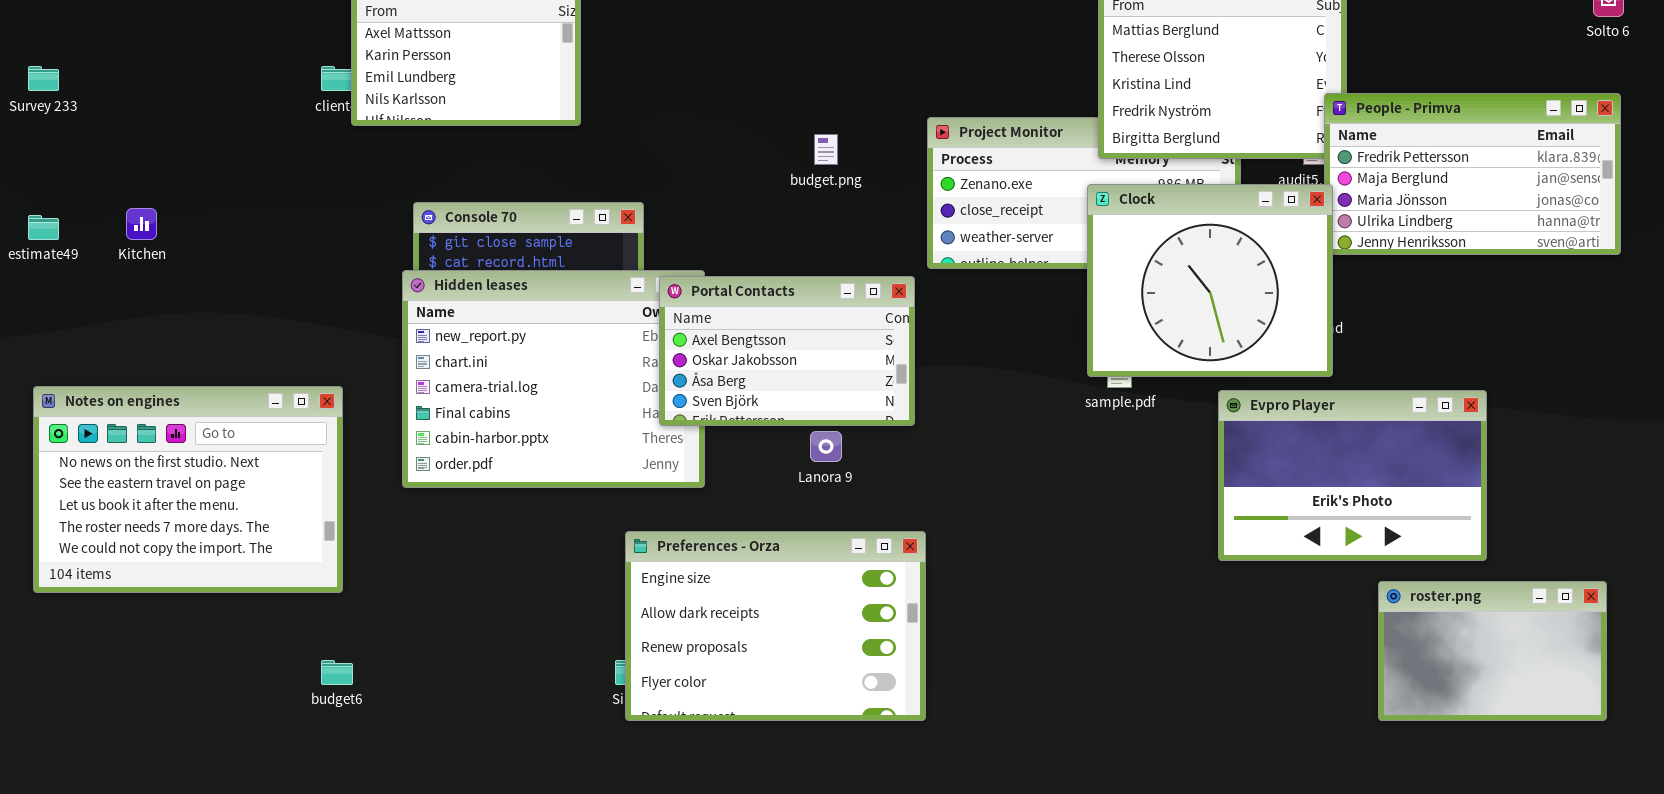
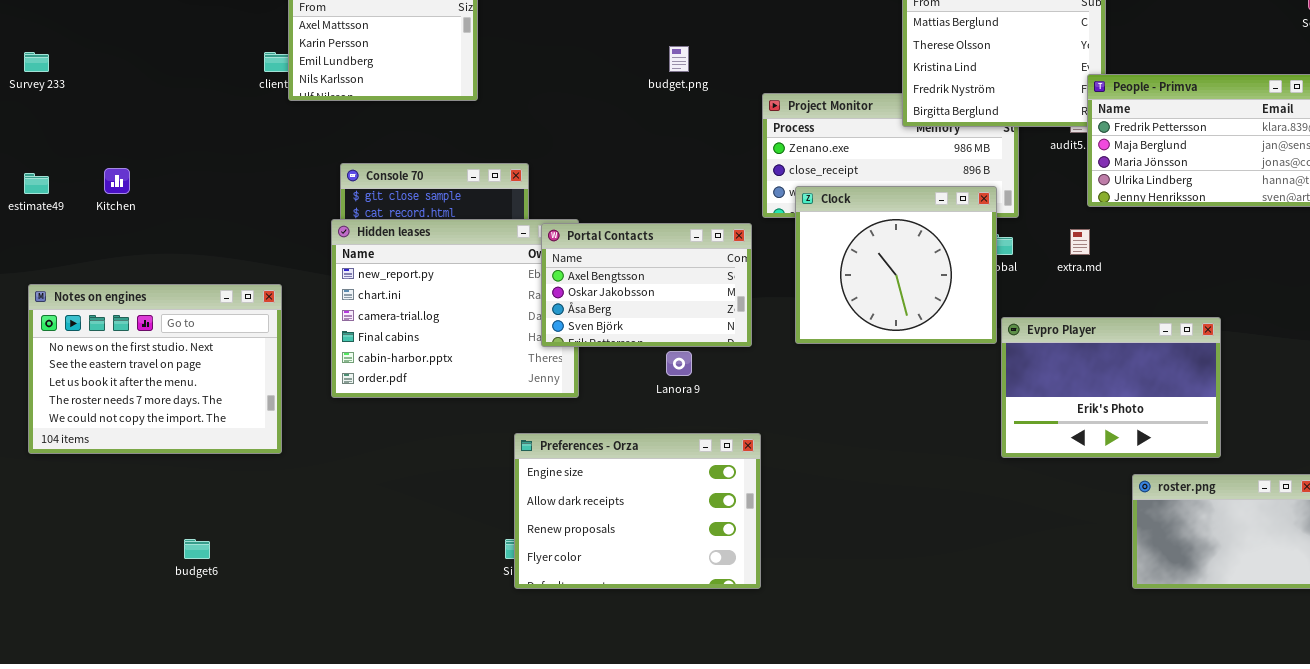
budget.png: [814,134,838,165] -> [669,46,689,72], moved
Clock: [1087,184,1333,377] -> [795,186,997,344], moved
Notes on engines: [33,386,343,593] -> [28,284,282,454], moved
budget6: [321,660,353,685] -> [184,539,210,559], moved

